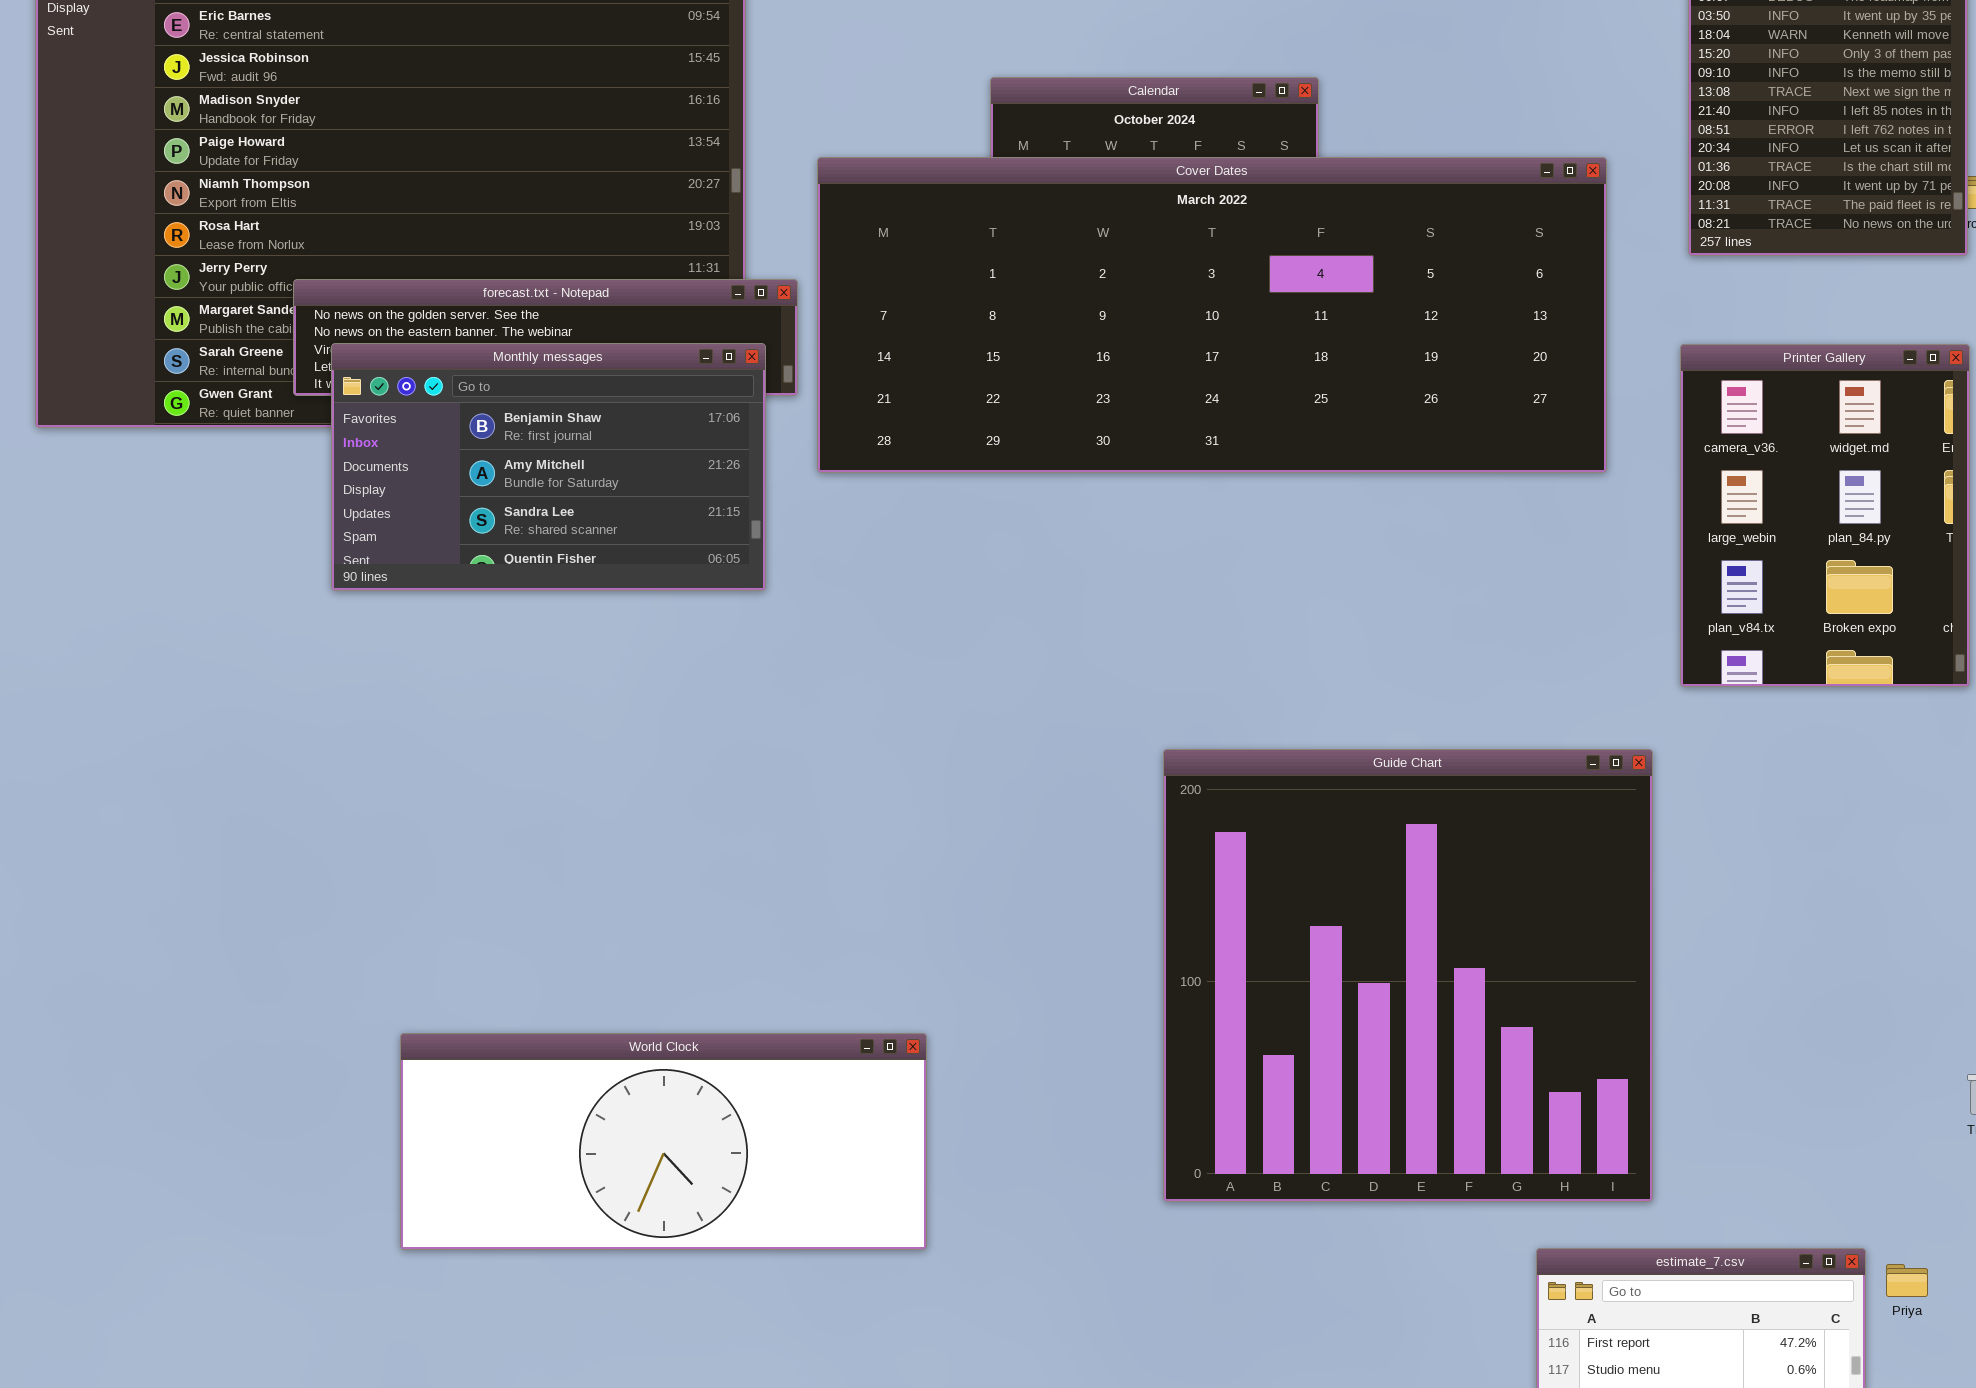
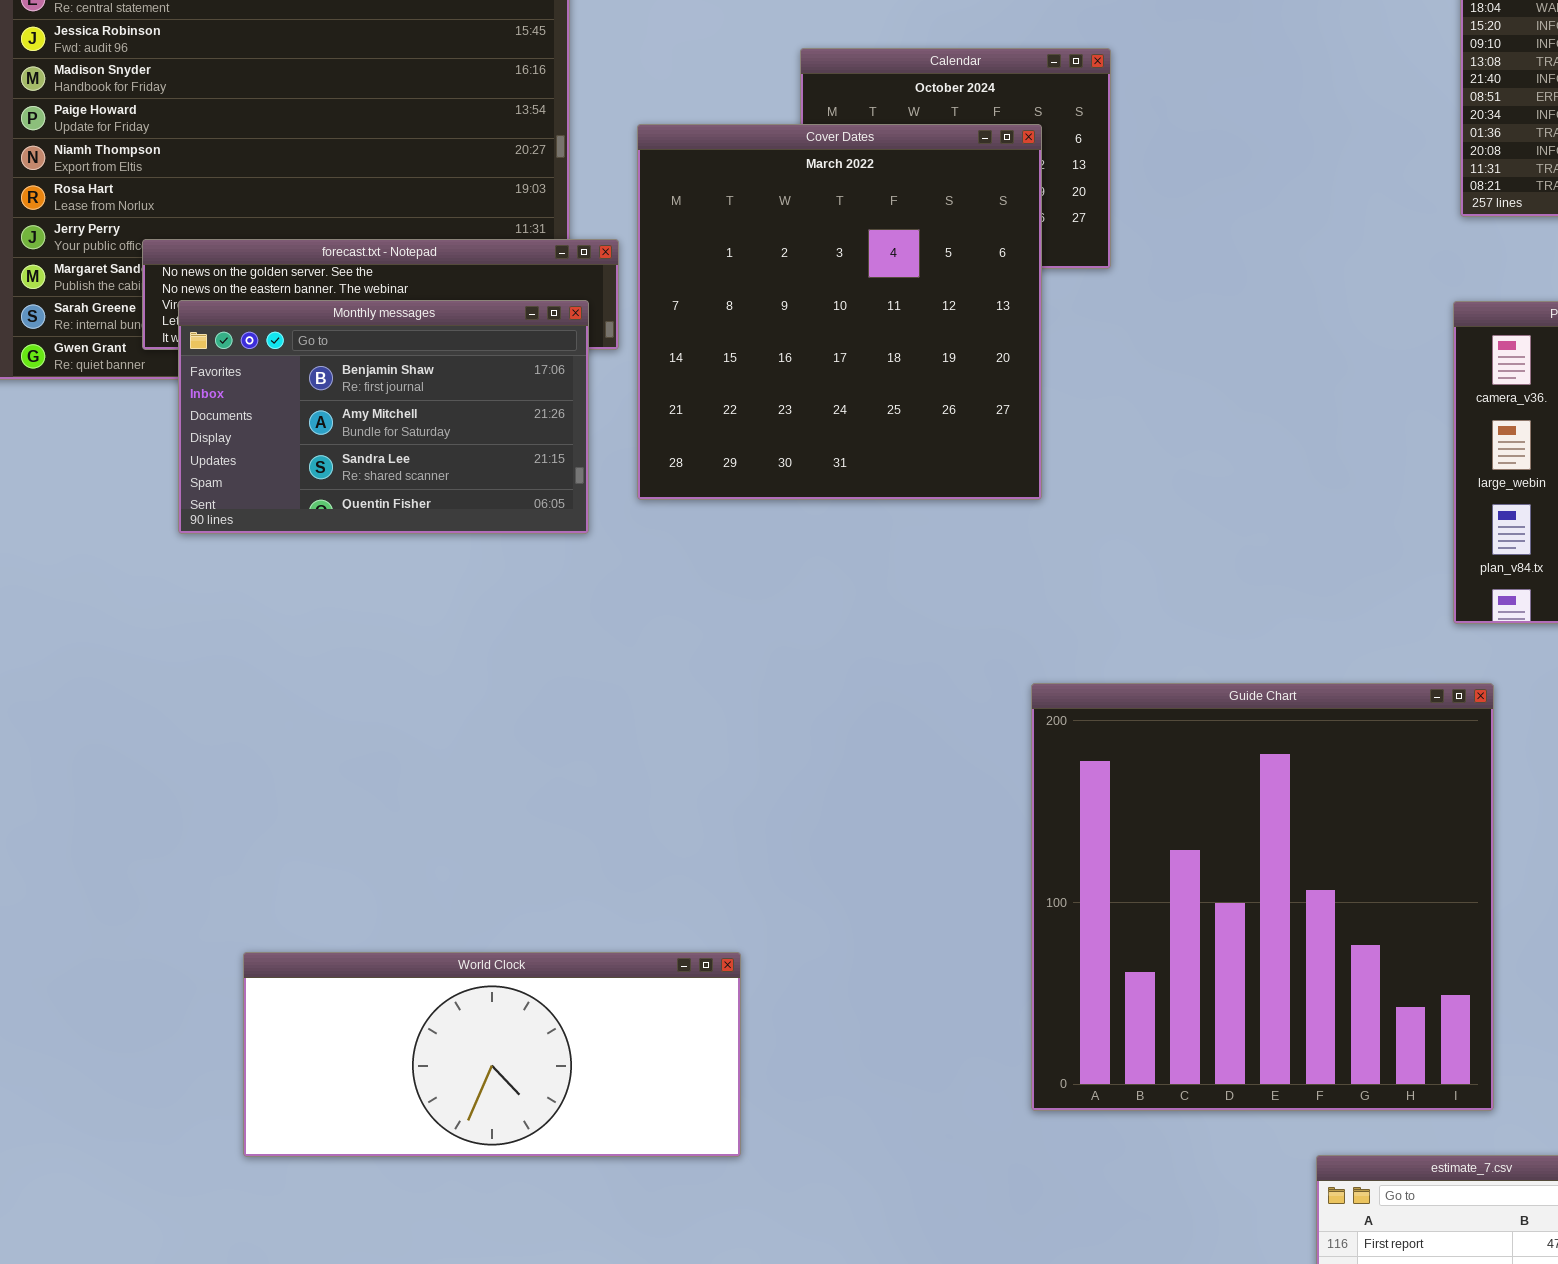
Cover Dates: [817,157,1607,473] -> [637,124,1042,500], resized
Guide Chart: [1163,749,1653,1202] -> [1031,683,1494,1111], moved

